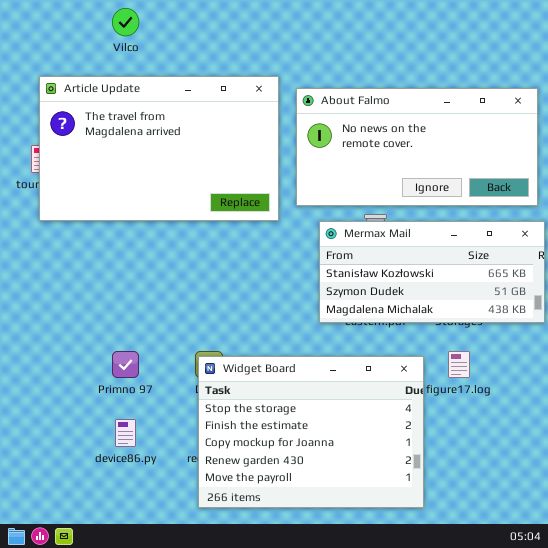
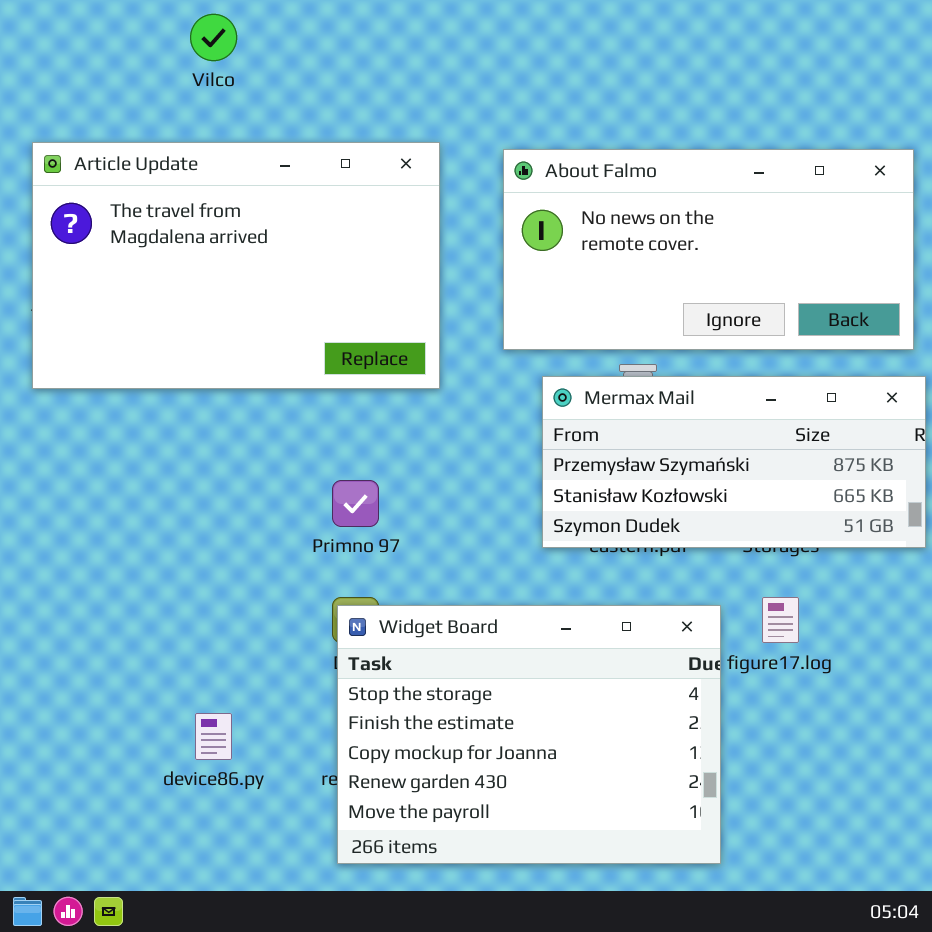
Article Update: [39,76,279,221] -> [32,142,440,389], moved
Mermax Mail: [319,221,545,323] -> [542,376,926,548], scrolled up 1 row
Primno 97: [112,351,139,378] -> [332,480,379,527], moved

